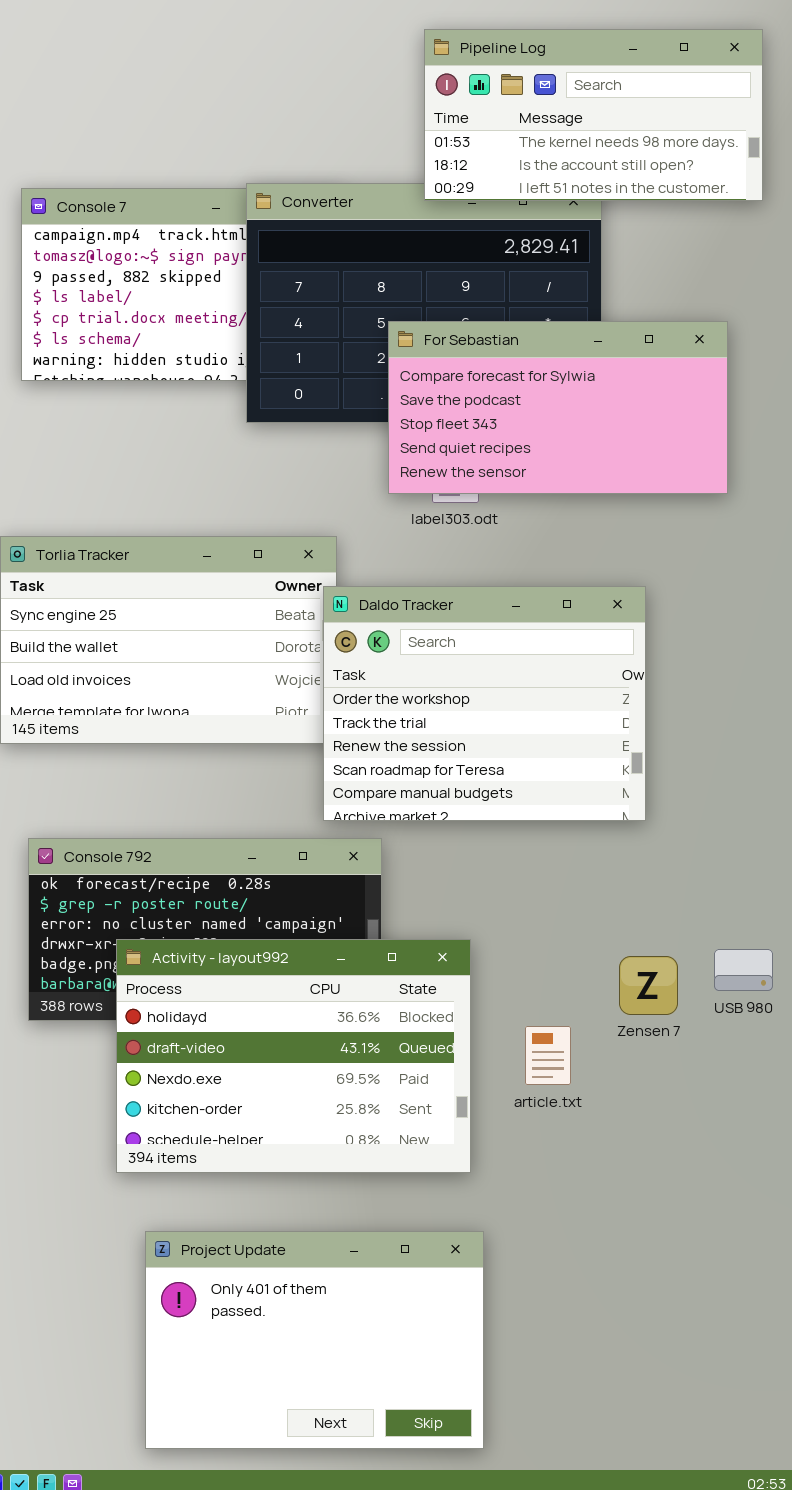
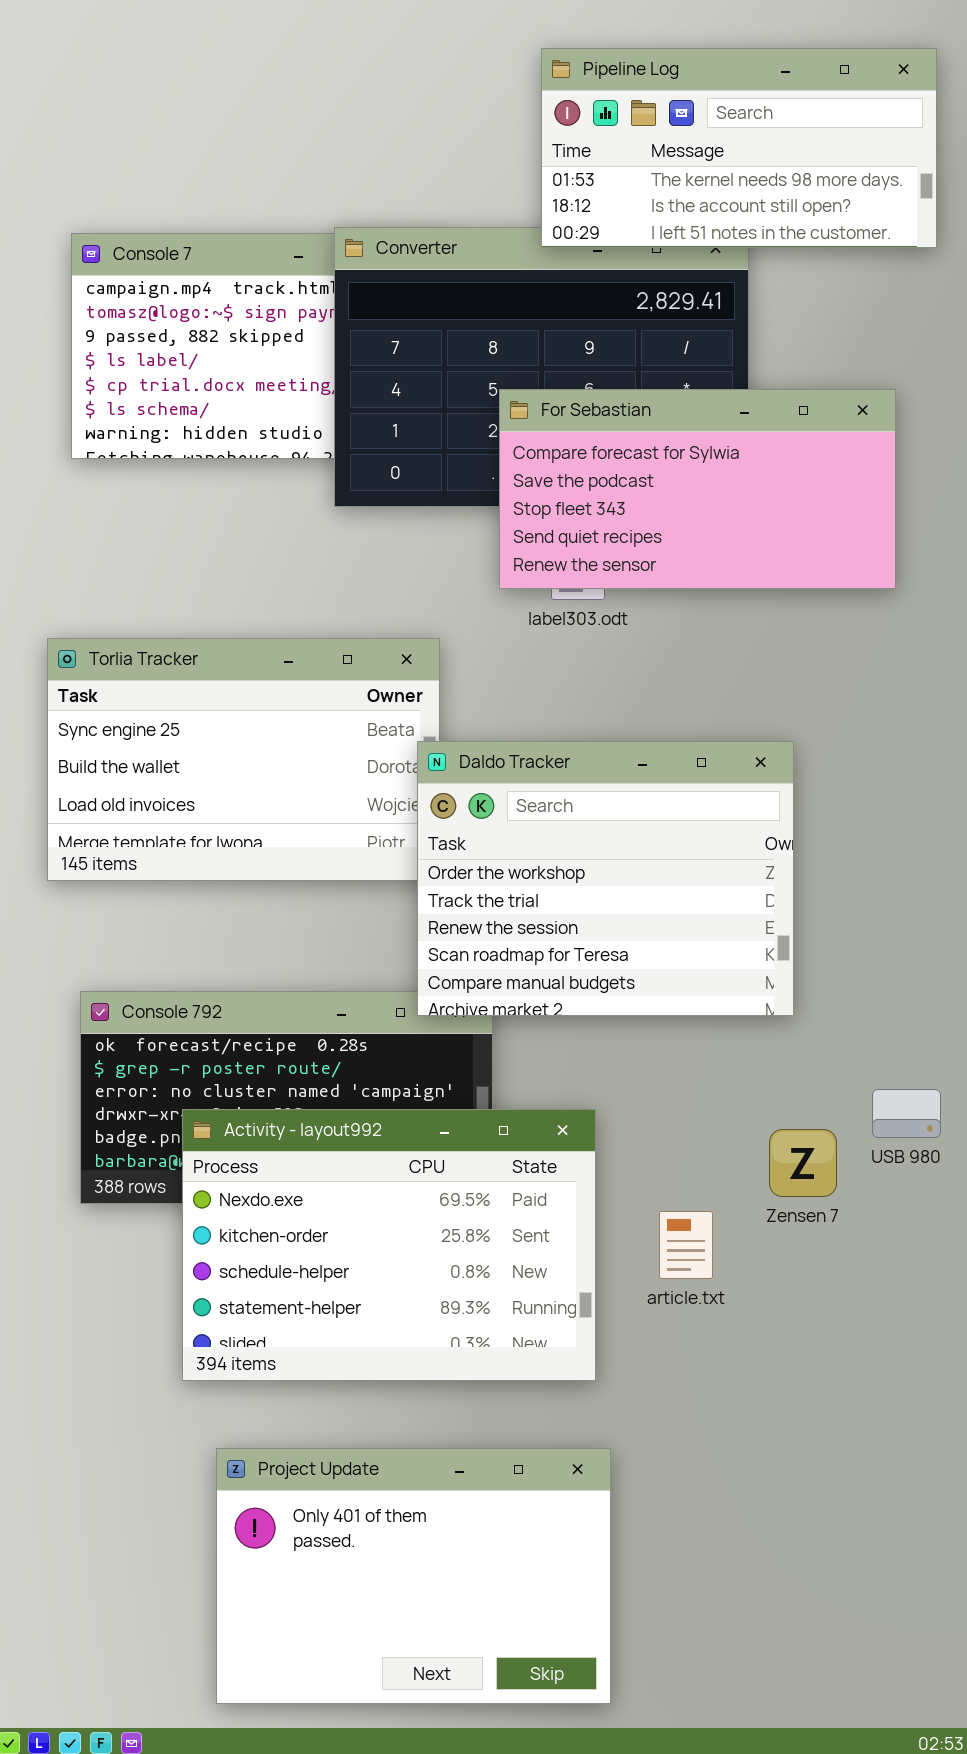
Daldo Tracker: [323,586,646,821] -> [417,741,794,1016], moved
Activity - layout992: [116,939,471,1173] -> [182,1109,596,1381], scrolled down 2 rows
USB 980: [714,949,773,991] -> [872,1089,941,1138], moved

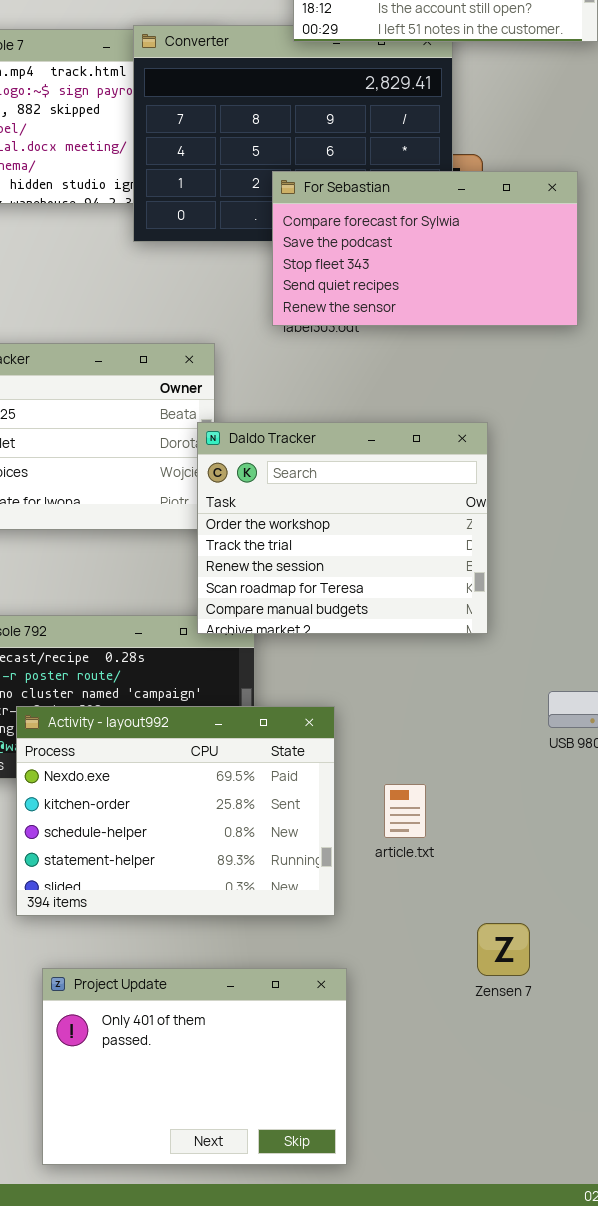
For Sebastian: [499,389,896,589] -> [272,171,578,326], moved
Zensen 7: [769,1129,837,1197] -> [477,923,530,976], moved

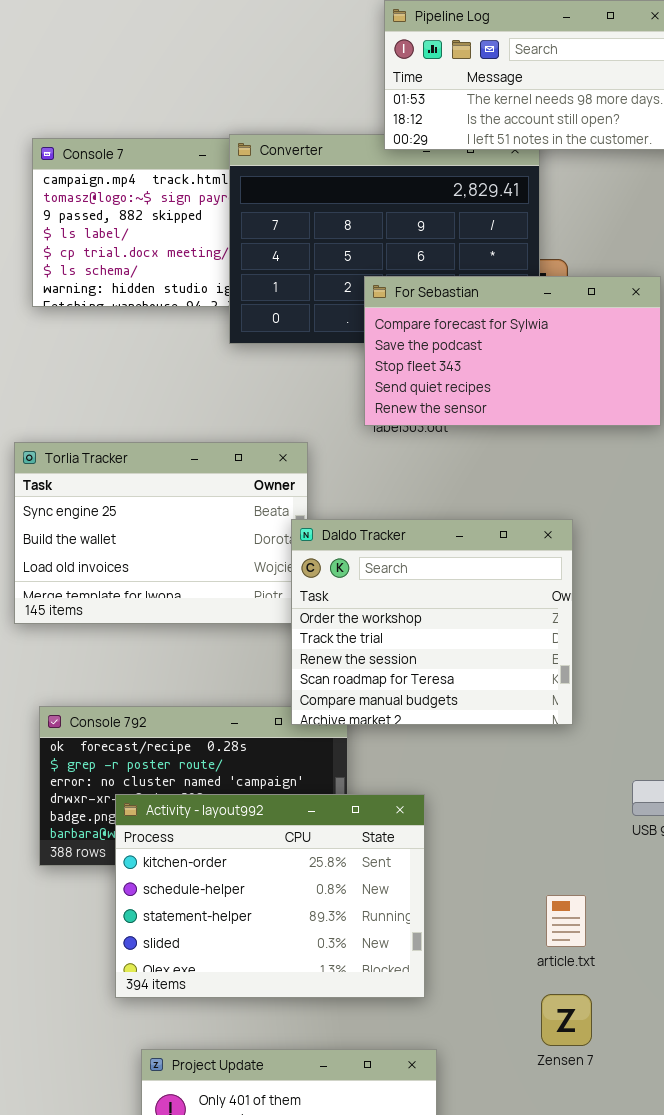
Activity - layout992: [16,706,335,916] -> [115,794,425,998], scrolled down 1 row
article.txt: [384,784,426,838] -> [546,895,586,947], moved
Zensen 7: [477,923,530,976] -> [541,994,592,1046], moved

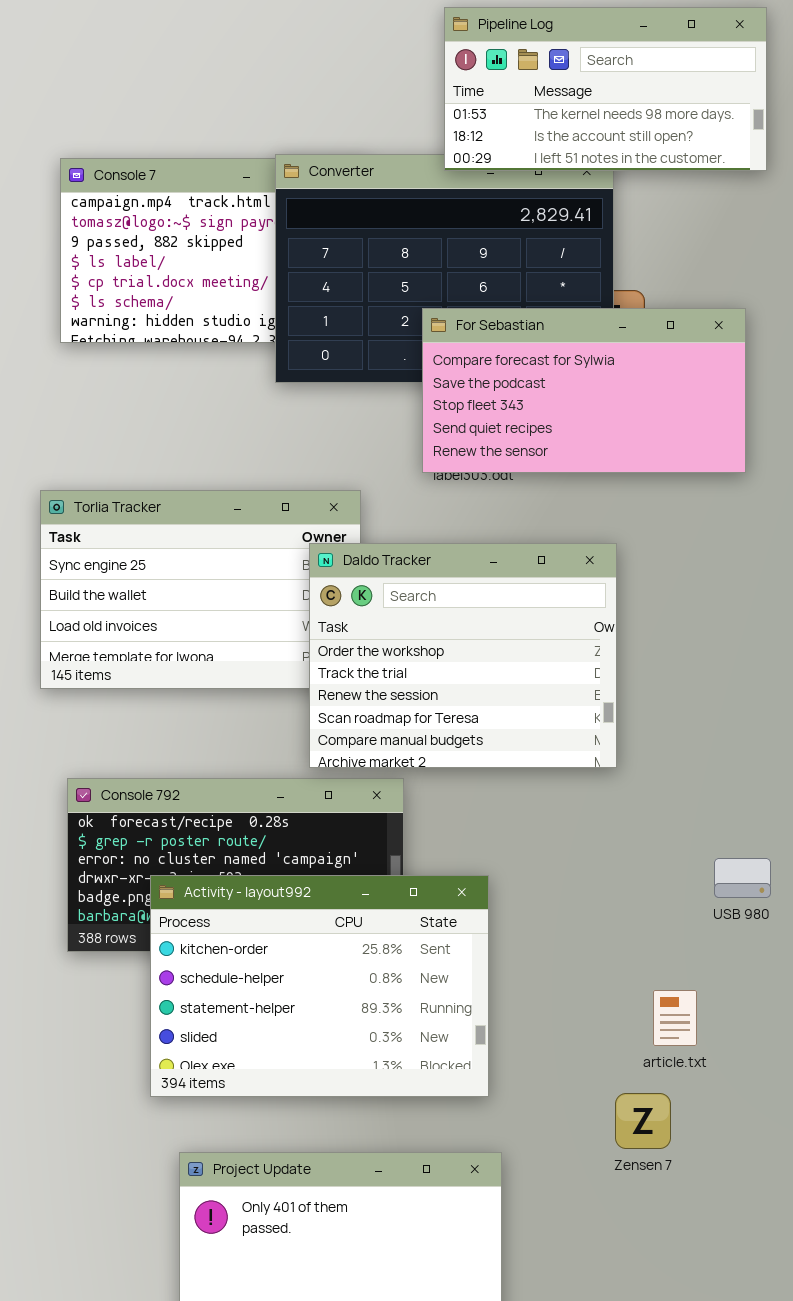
Daldo Tracker: [291,519,573,725] -> [309,543,617,768], moved
article.txt: [546,895,586,947] -> [653,990,697,1046], moved

